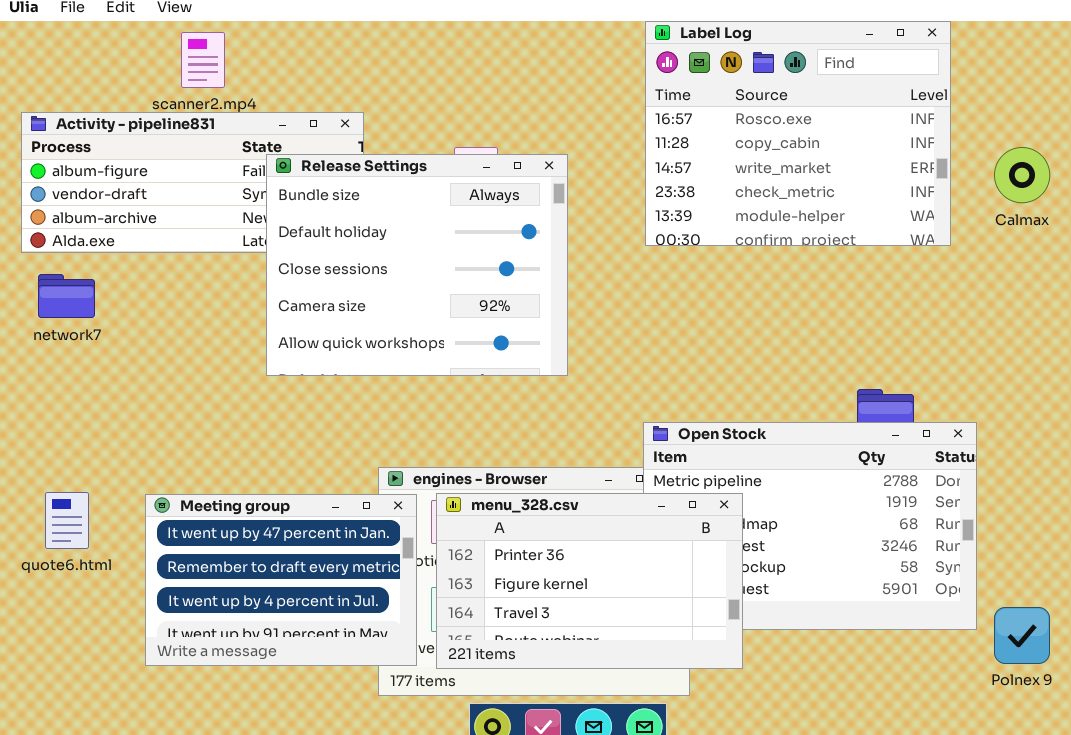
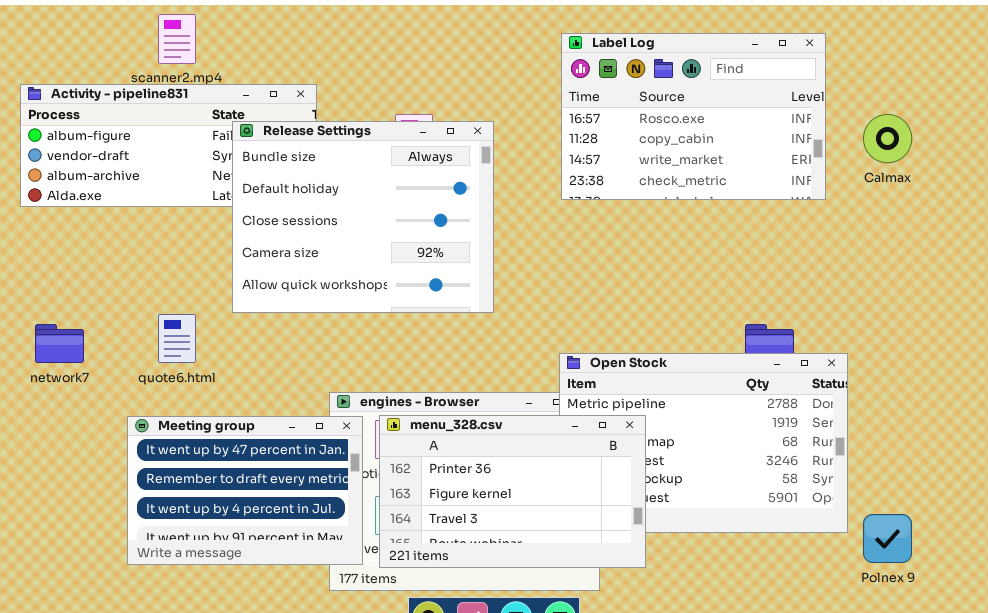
Label Log: [645,21,951,246] -> [561,33,826,200], resized
network7: [38,274,95,318] -> [35,324,84,363], moved
quote6.html: [45,492,89,549] -> [158,314,196,363], moved

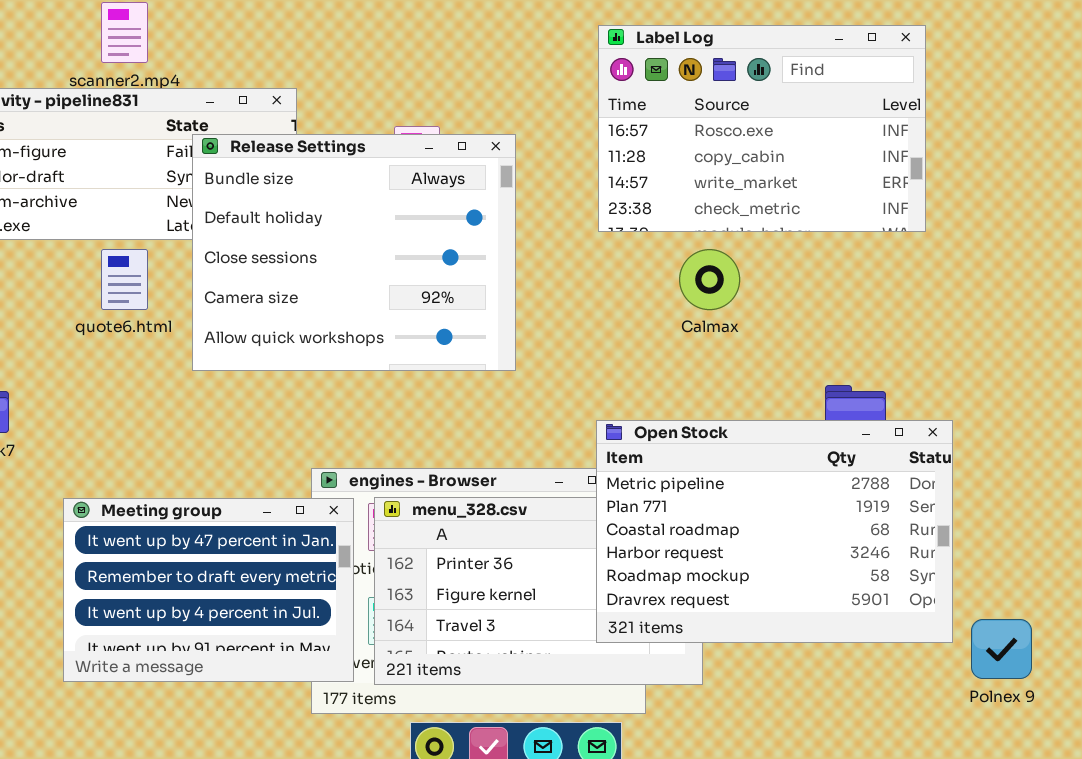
Calmax: [863,114,912,163] -> [679,249,740,310], moved
quote6.html: [158,314,196,363] -> [101,249,148,310], moved
Open Stock: [559,353,848,533] -> [596,420,953,643], raised

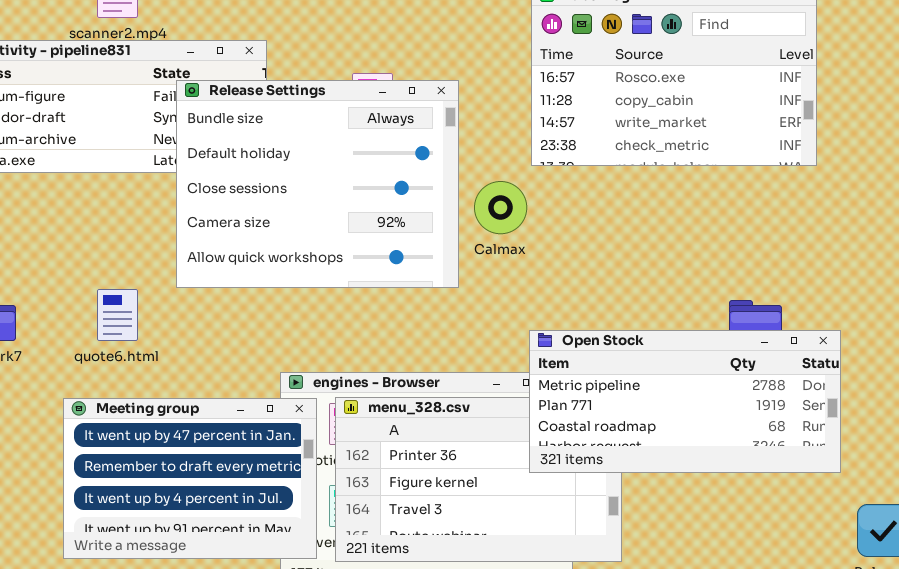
quote6.html: [101,249,148,310] -> [97,289,138,341], moved
Calmax: [679,249,740,310] -> [474,181,527,234], moved
Open Stock: [596,420,953,643] -> [529,330,841,473], resized

